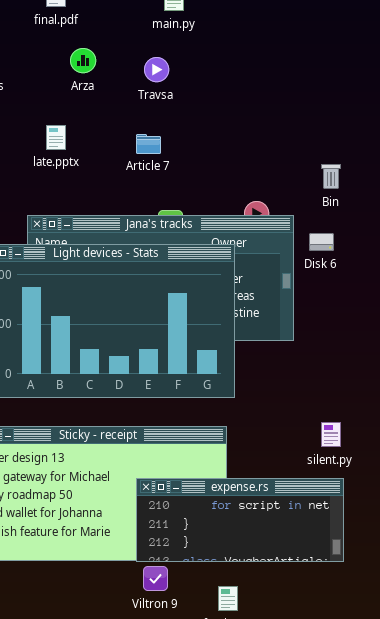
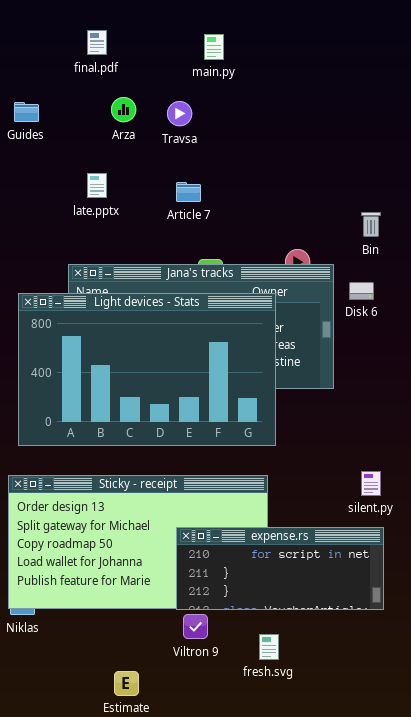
Travsa: [144,57,169,82] -> [167,101,192,126], moved

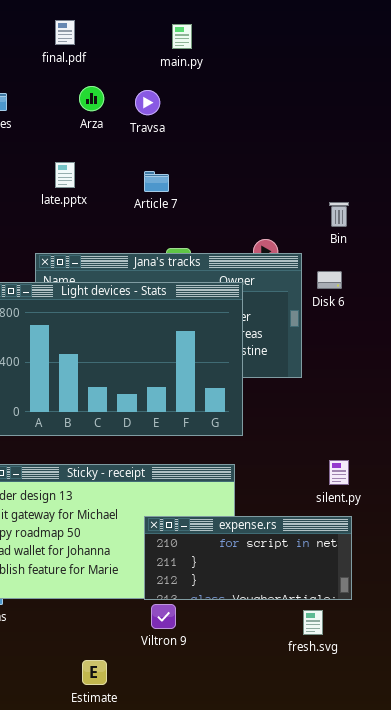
fresh.svg: [259,634,279,660] -> [303,610,323,635], moved

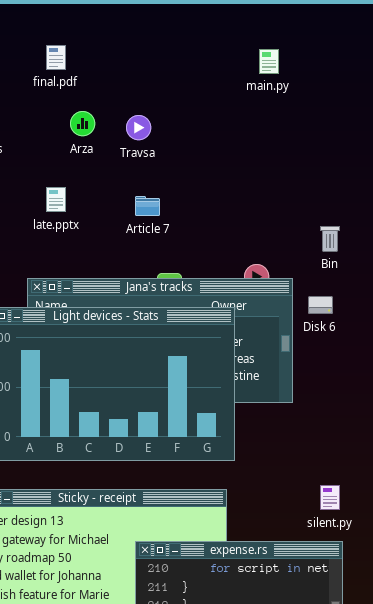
main.py: [172,24,192,49] -> [259,49,279,74], moved

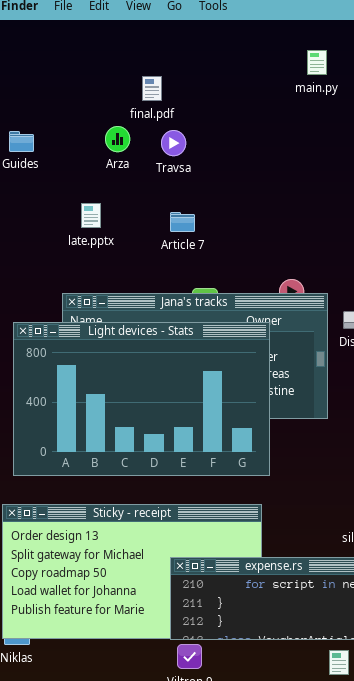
final.pdf: [46,45,66,70] -> [142,76,162,101], moved
main.py: [259,49,279,74] -> [307,50,327,75], moved

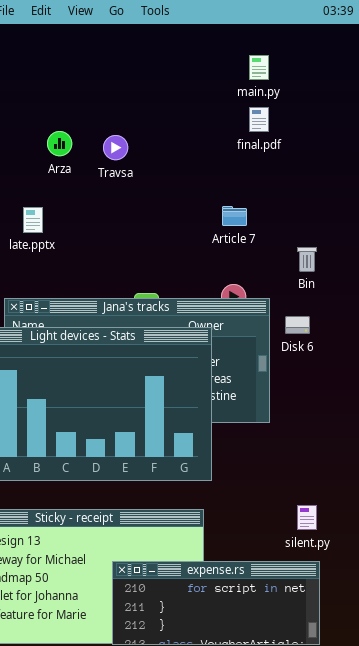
final.pdf: [142,76,162,101] -> [249,107,269,132], moved
Article 7: [170,212,195,232] -> [222,206,247,226], moved

